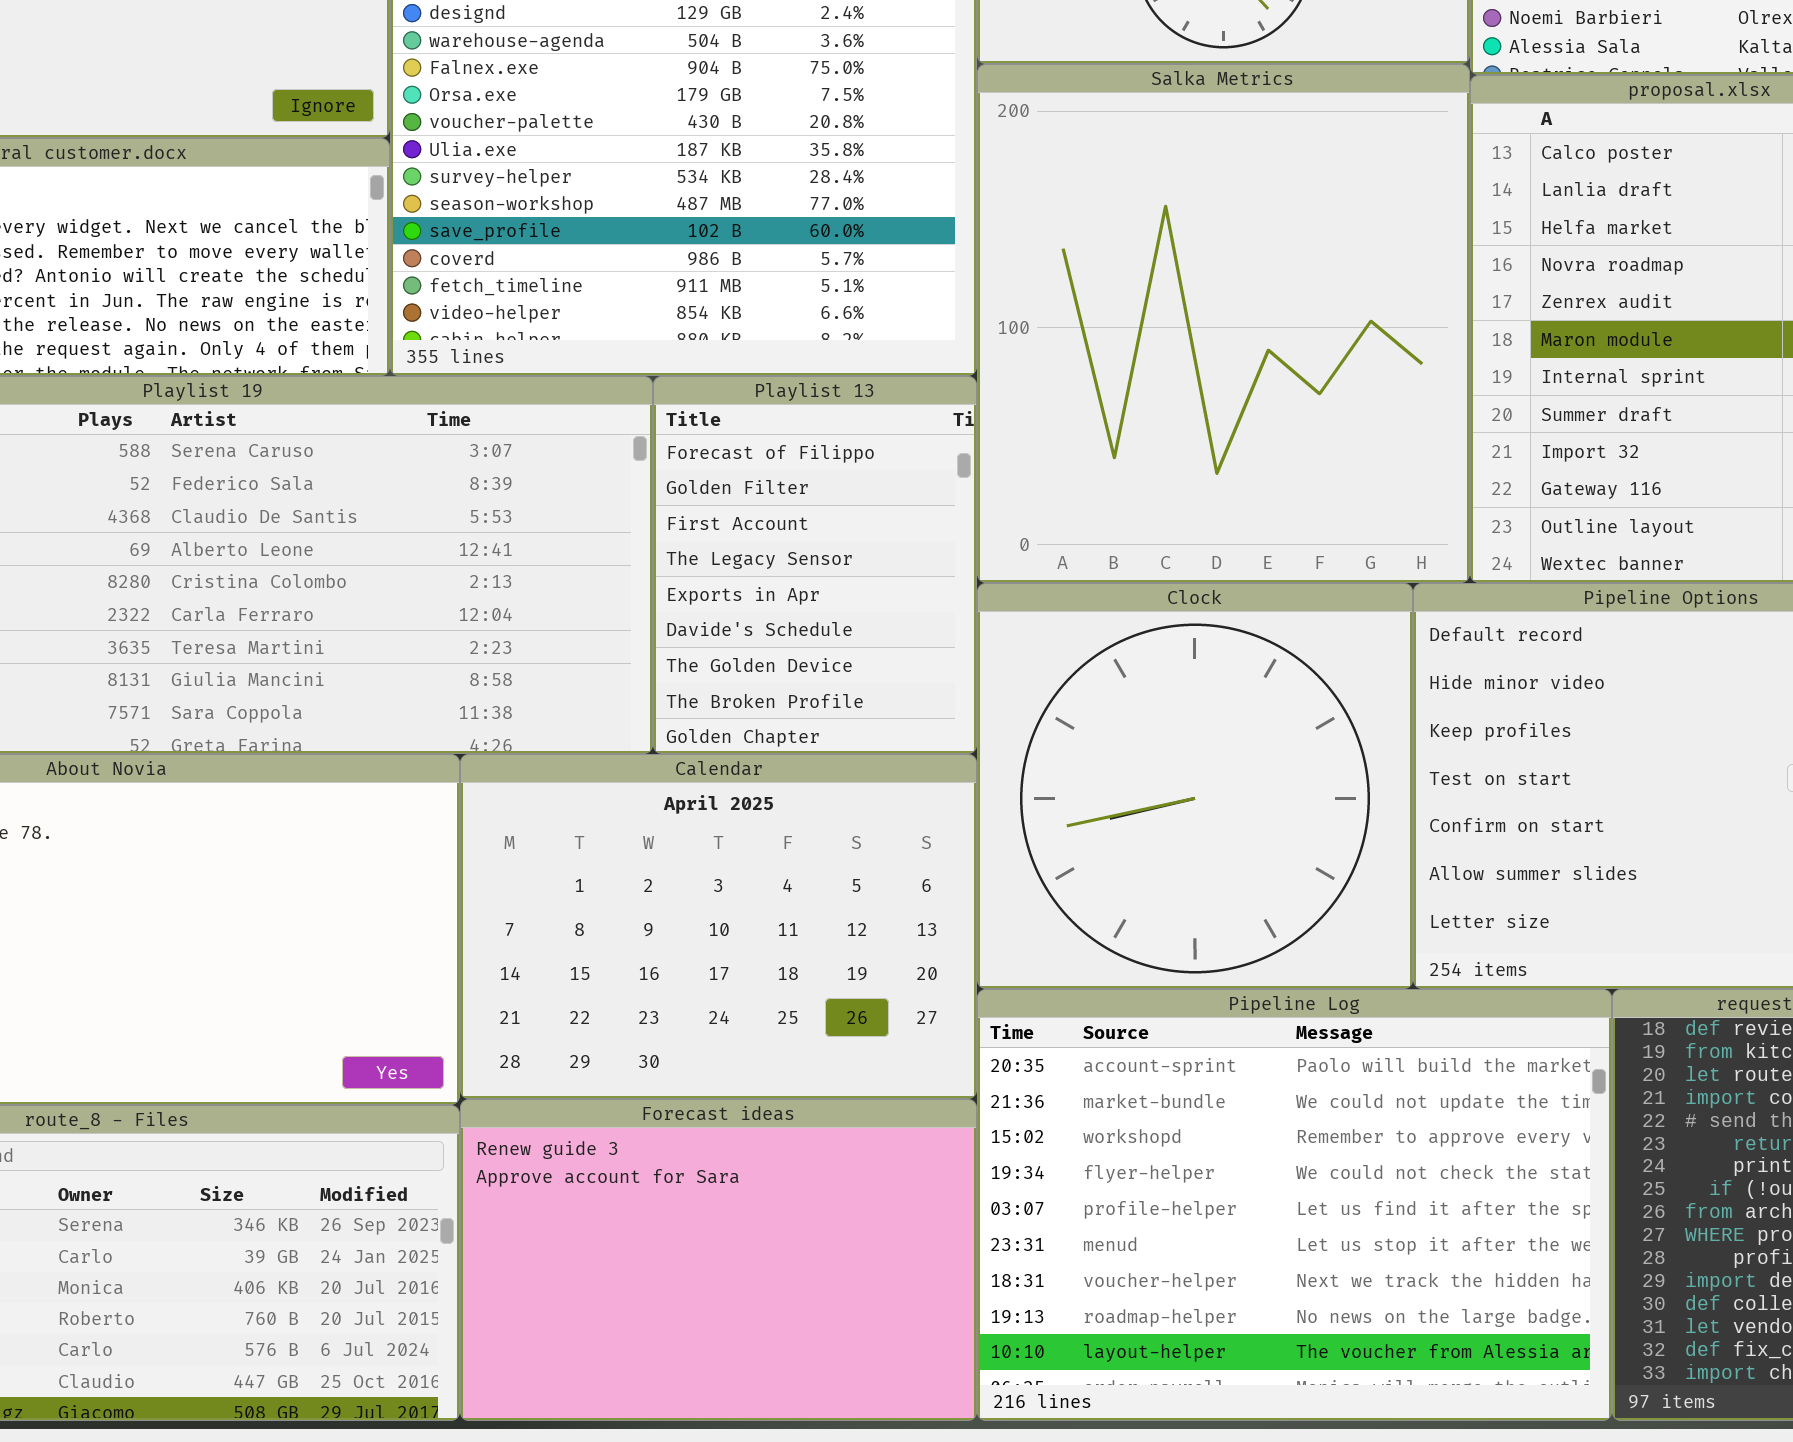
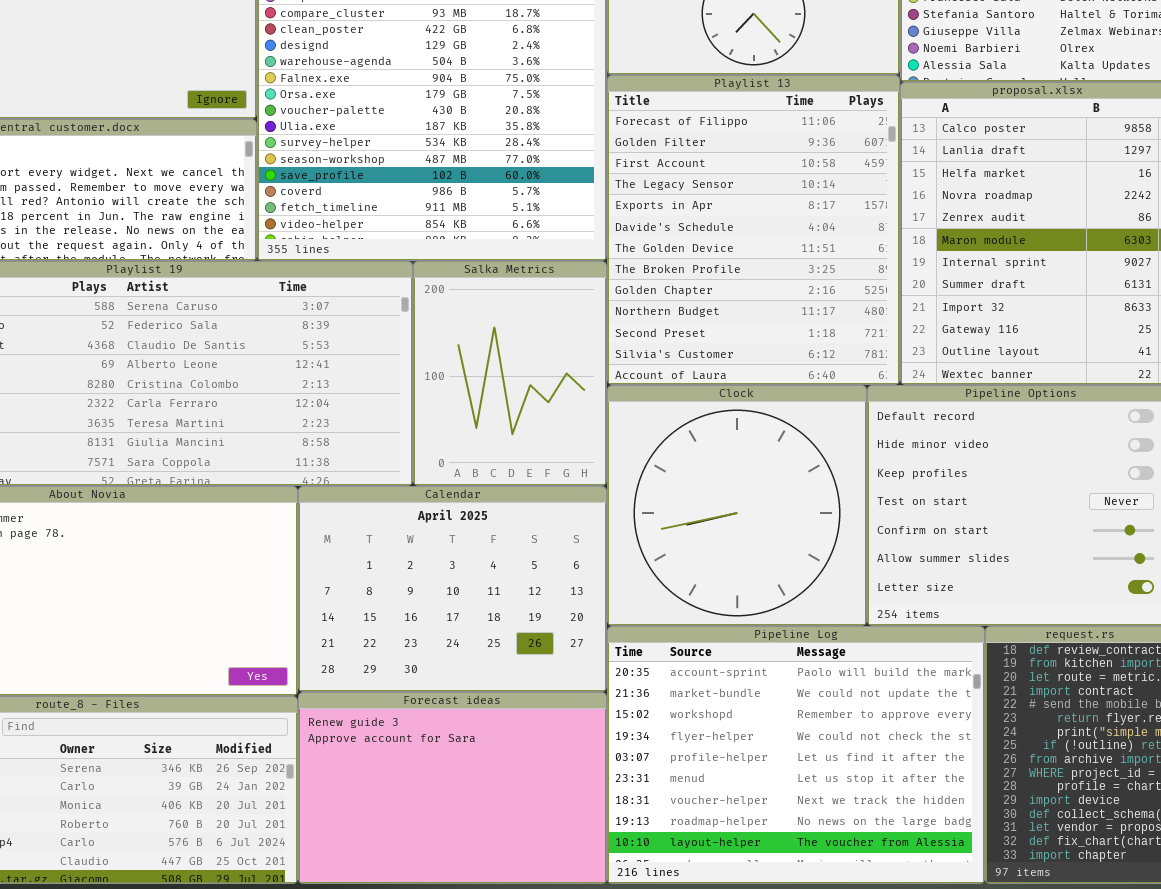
Salka Metrics: [977,64,1470,583] -> [413,261,607,486], moved, resized
Playlist 13: [653,376,977,754] -> [607,75,900,385], moved, resized

